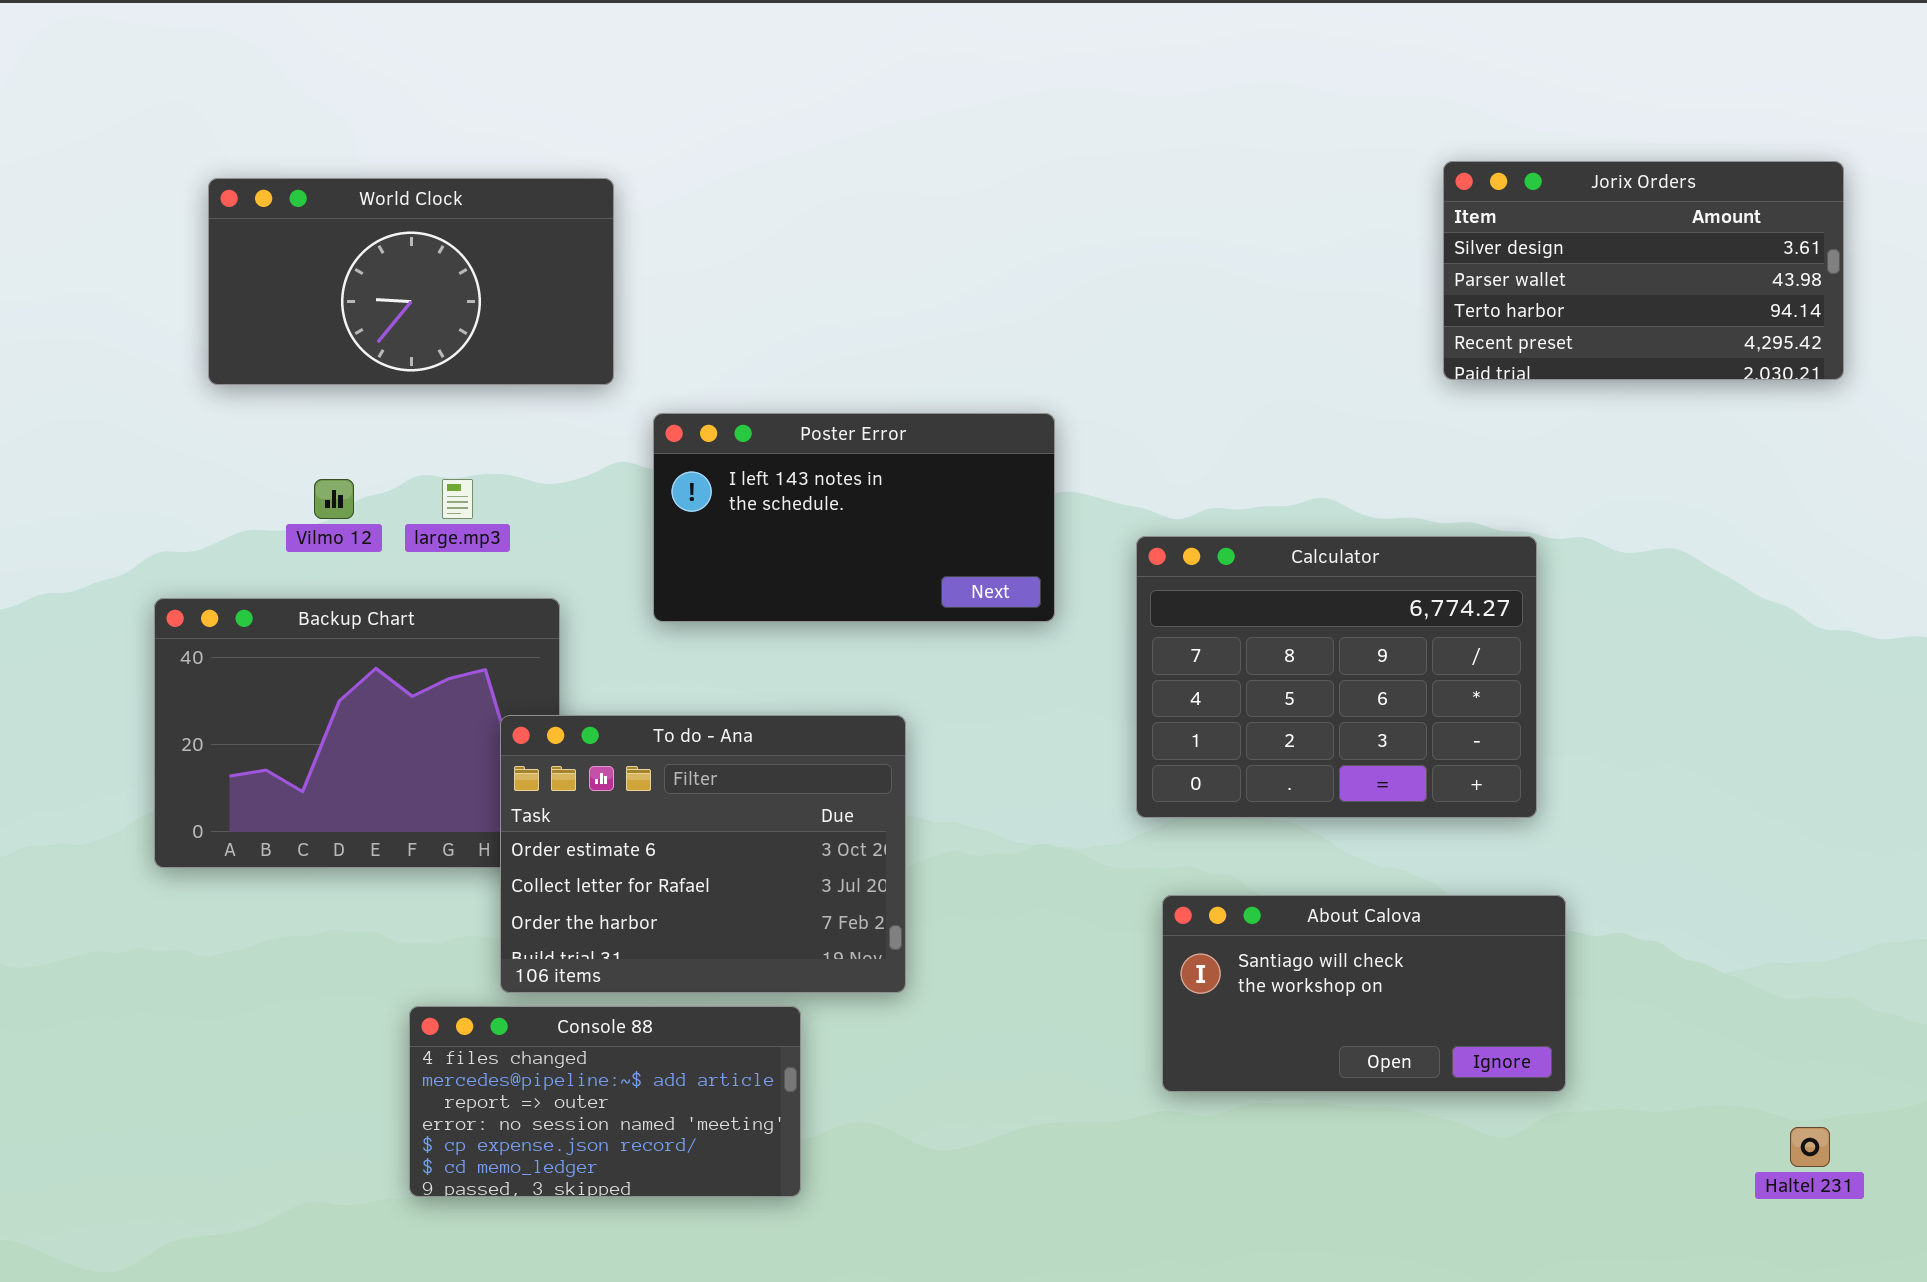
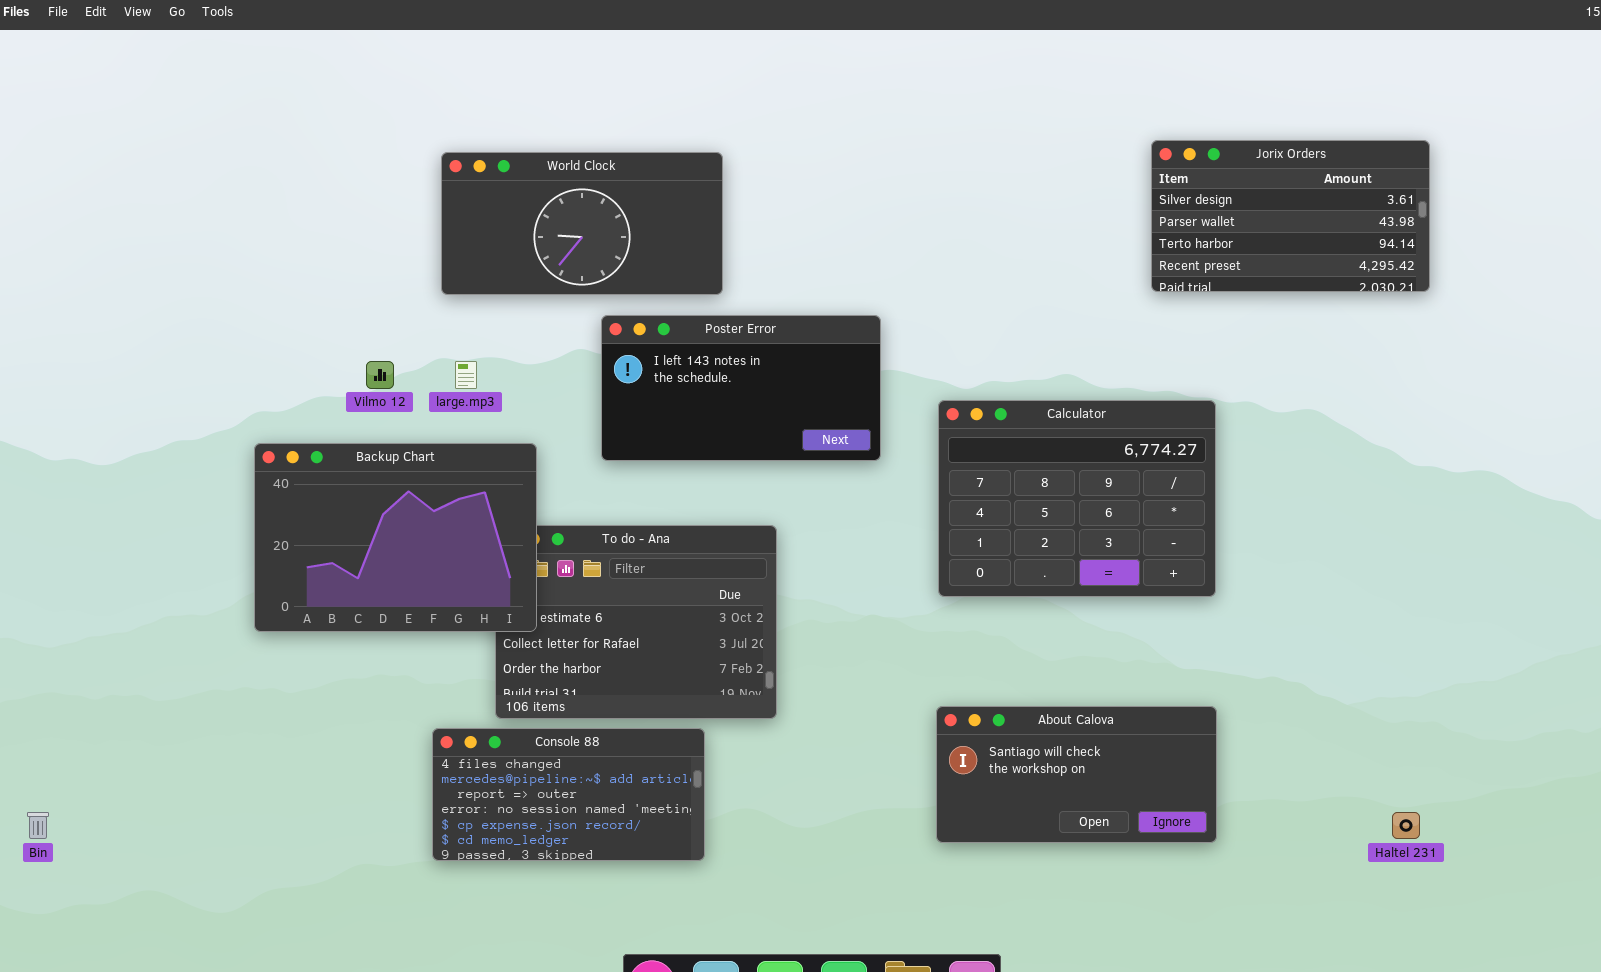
World Clock: [208,178,614,385] -> [441,152,723,295], moved
Backup Chart: [154,598,560,868] -> [254,443,537,632], raised
About Calova: [1162,895,1566,1092] -> [936,706,1217,843], moved

